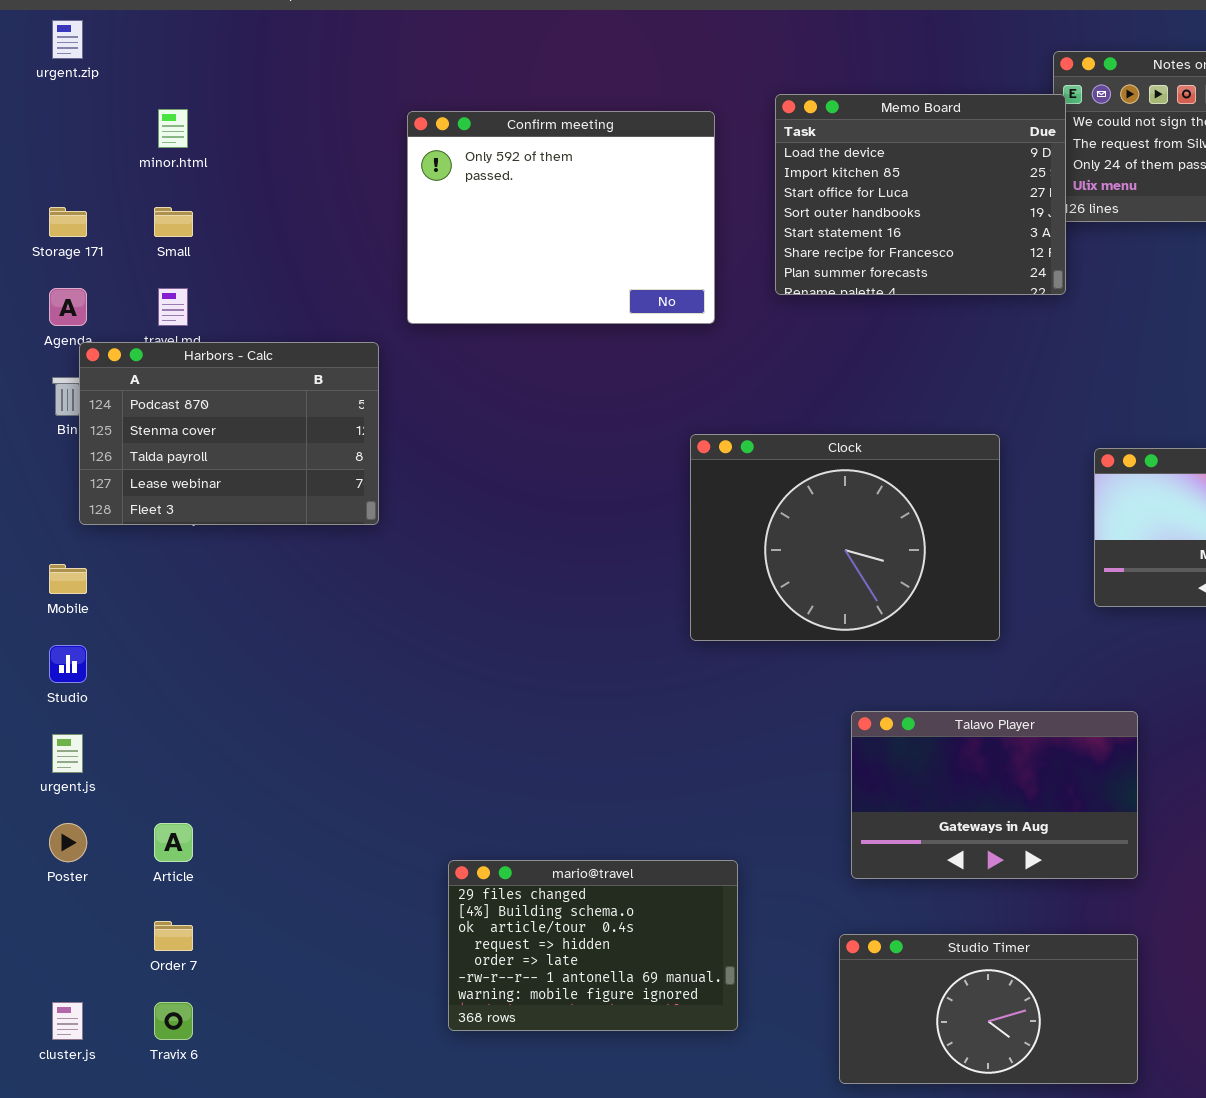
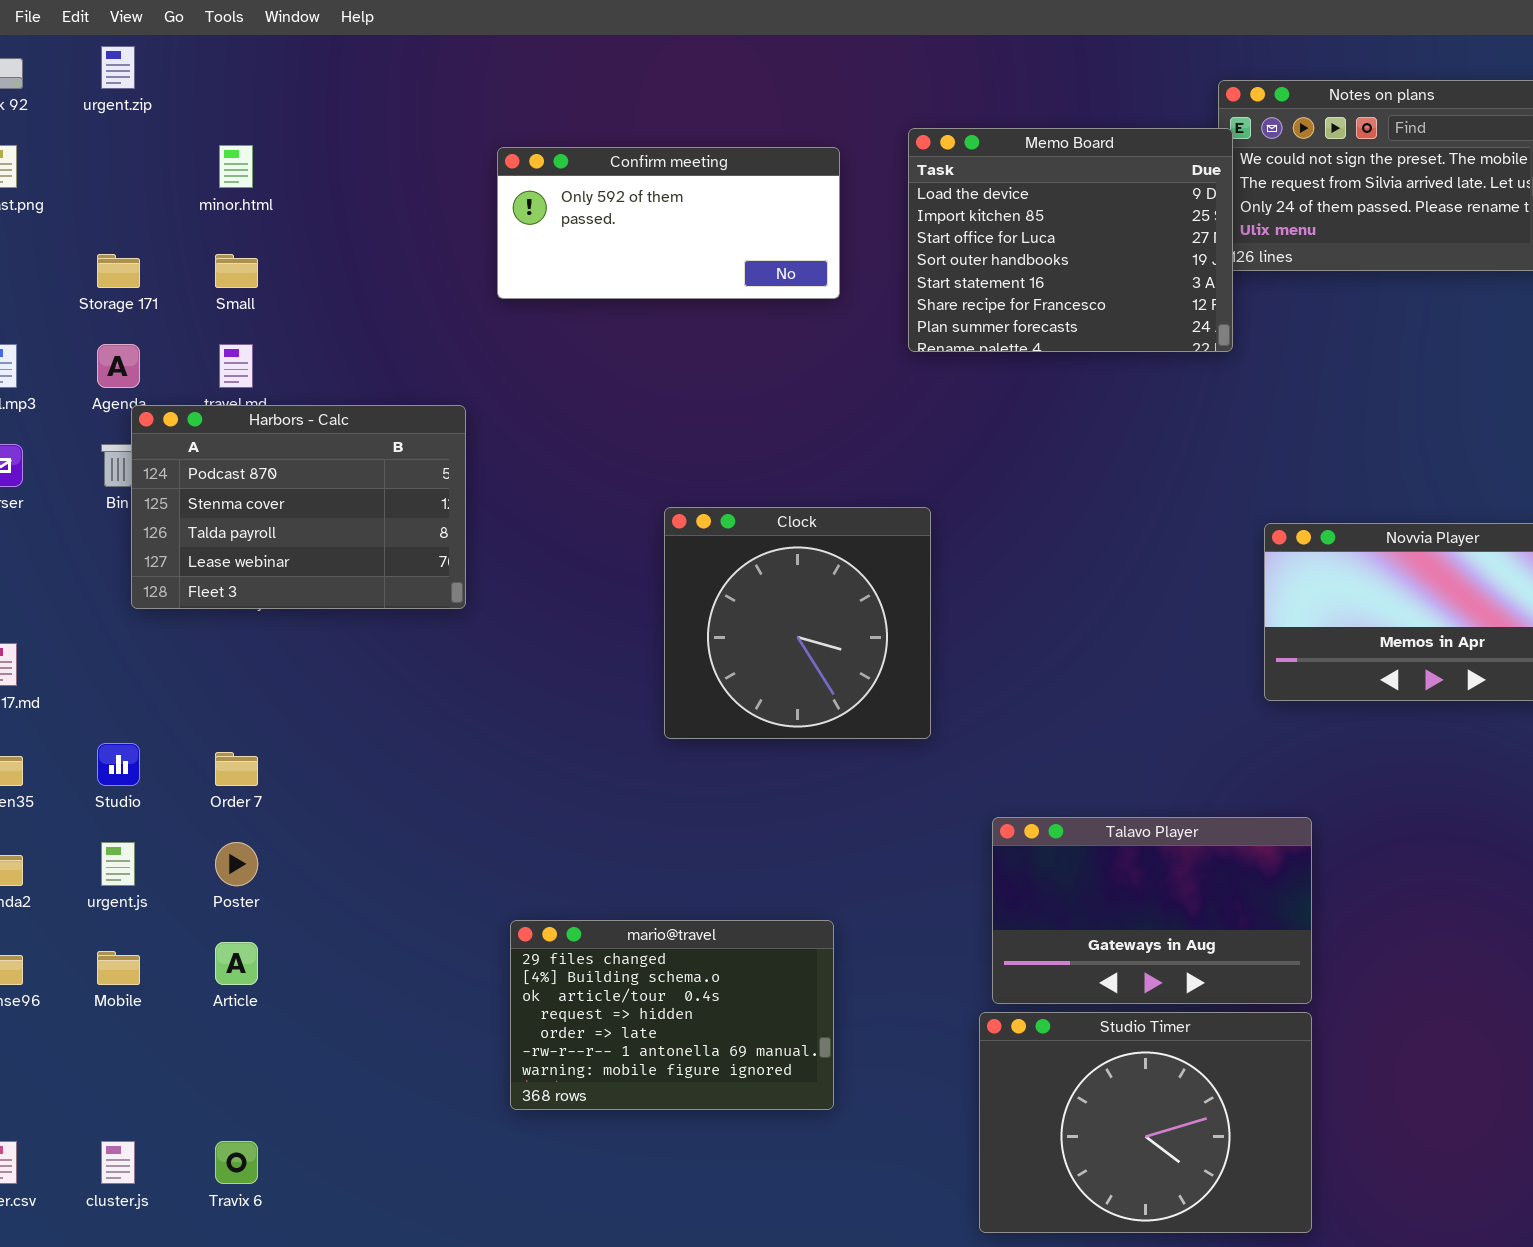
Confirm meeting: [407,111,715,324] -> [497,147,840,299], resized
Clock: [690,434,1000,641] -> [664,507,931,739], moved, resized
Mobile: [49,564,87,594] -> [97,951,140,985], moved
Poster: [49,823,87,862] -> [215,842,258,886], moved
mario@travel: [448,860,738,1031] -> [510,920,834,1110], moved
Order 7: [154,921,193,951] -> [215,752,258,786], moved
Studio Timer: [839,934,1138,1084] -> [979,1012,1312,1233], resized

